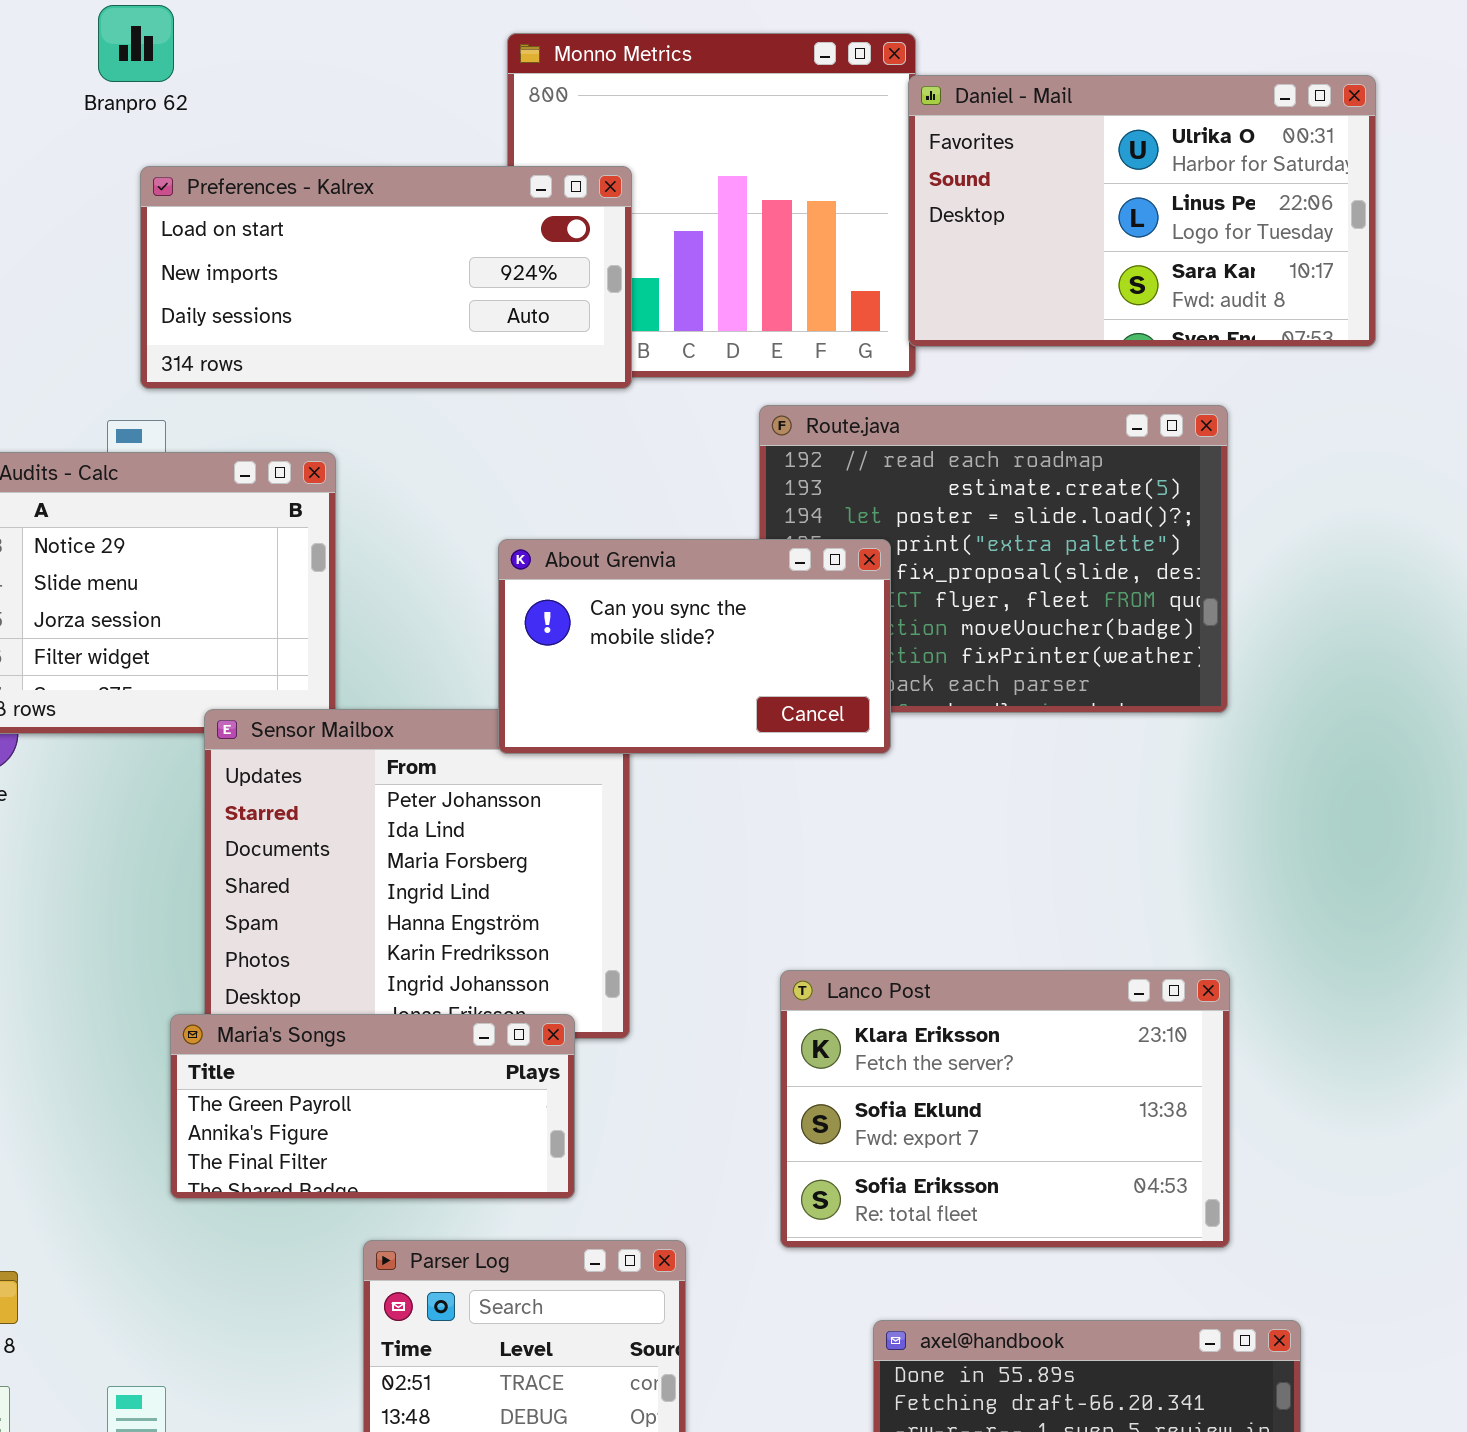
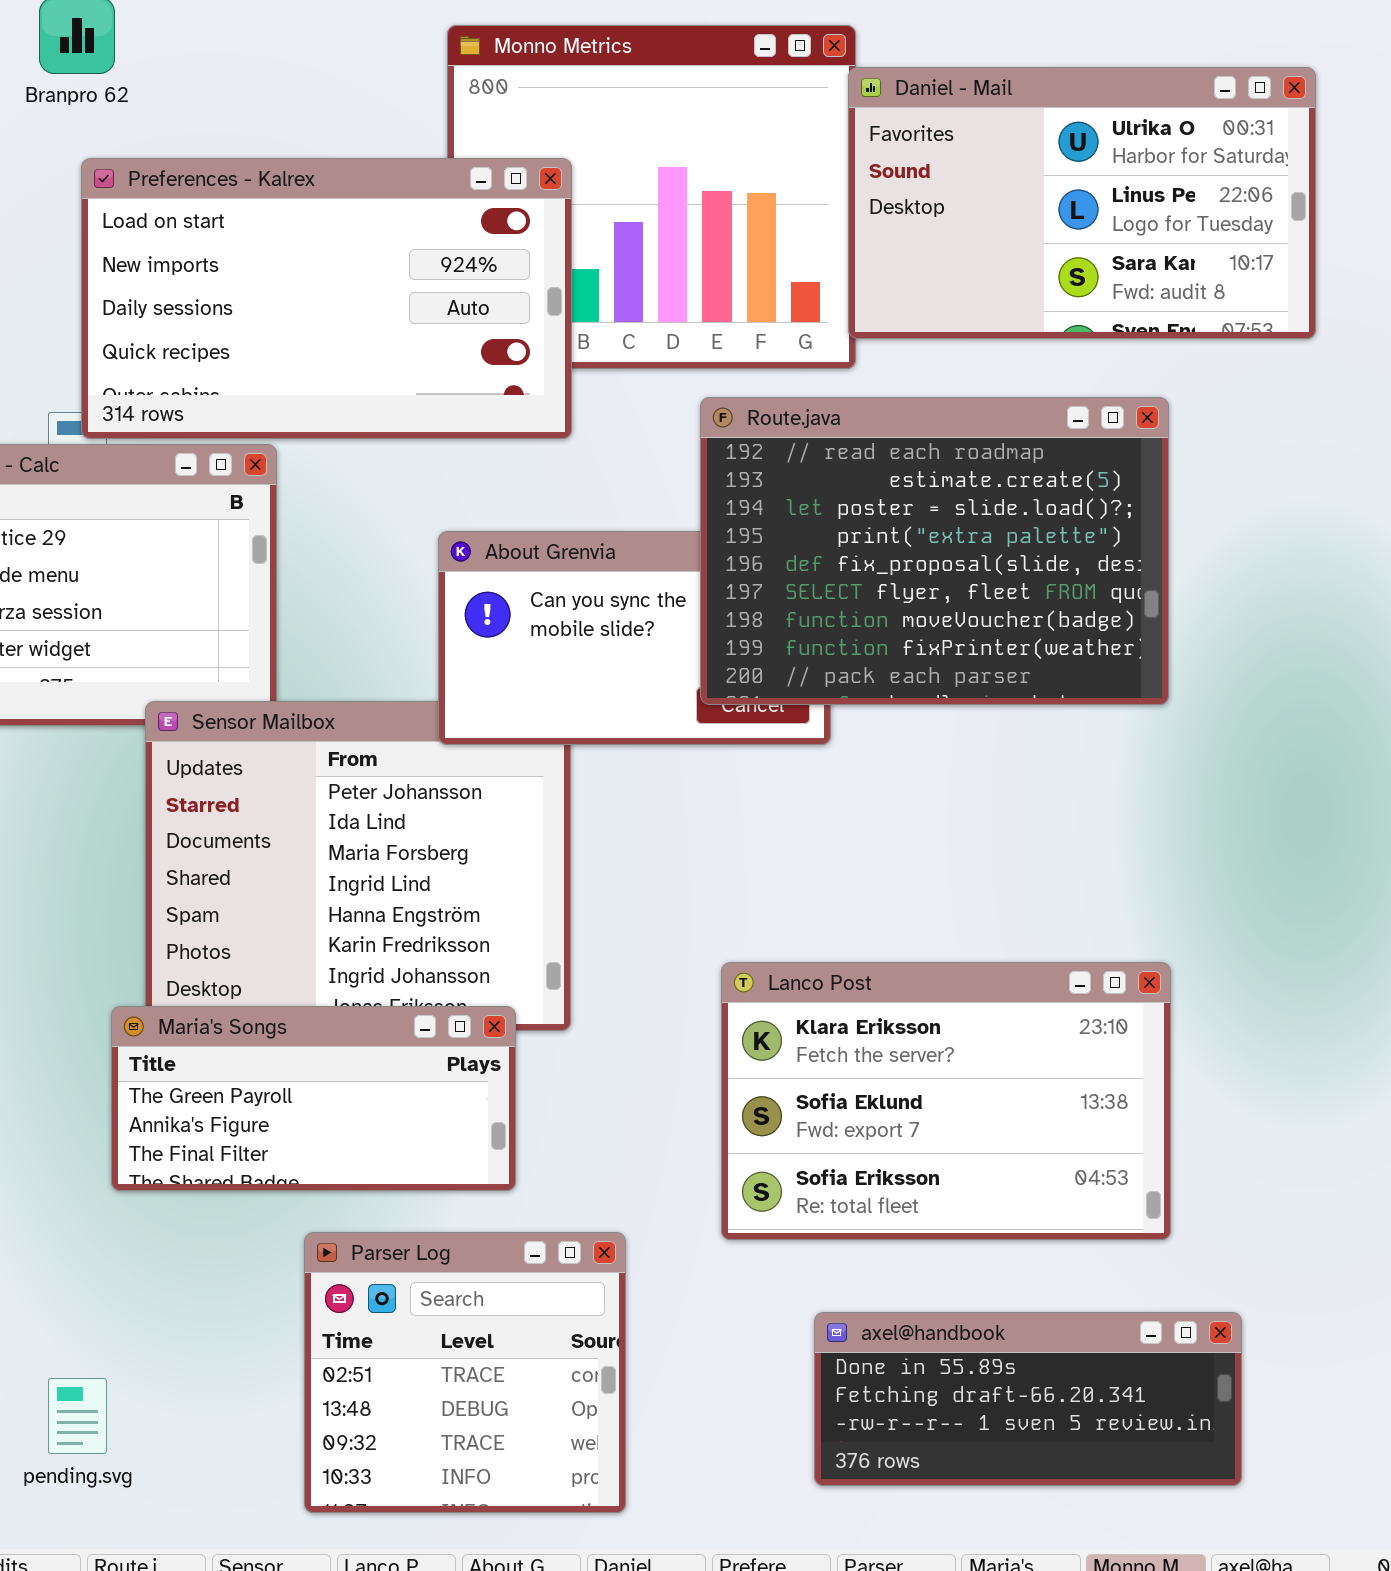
Preferences - Kalrex: [140,166,632,389] -> [81,158,572,439], resized
Route.java: [759,405,1228,713] -> [700,397,1169,705], raised

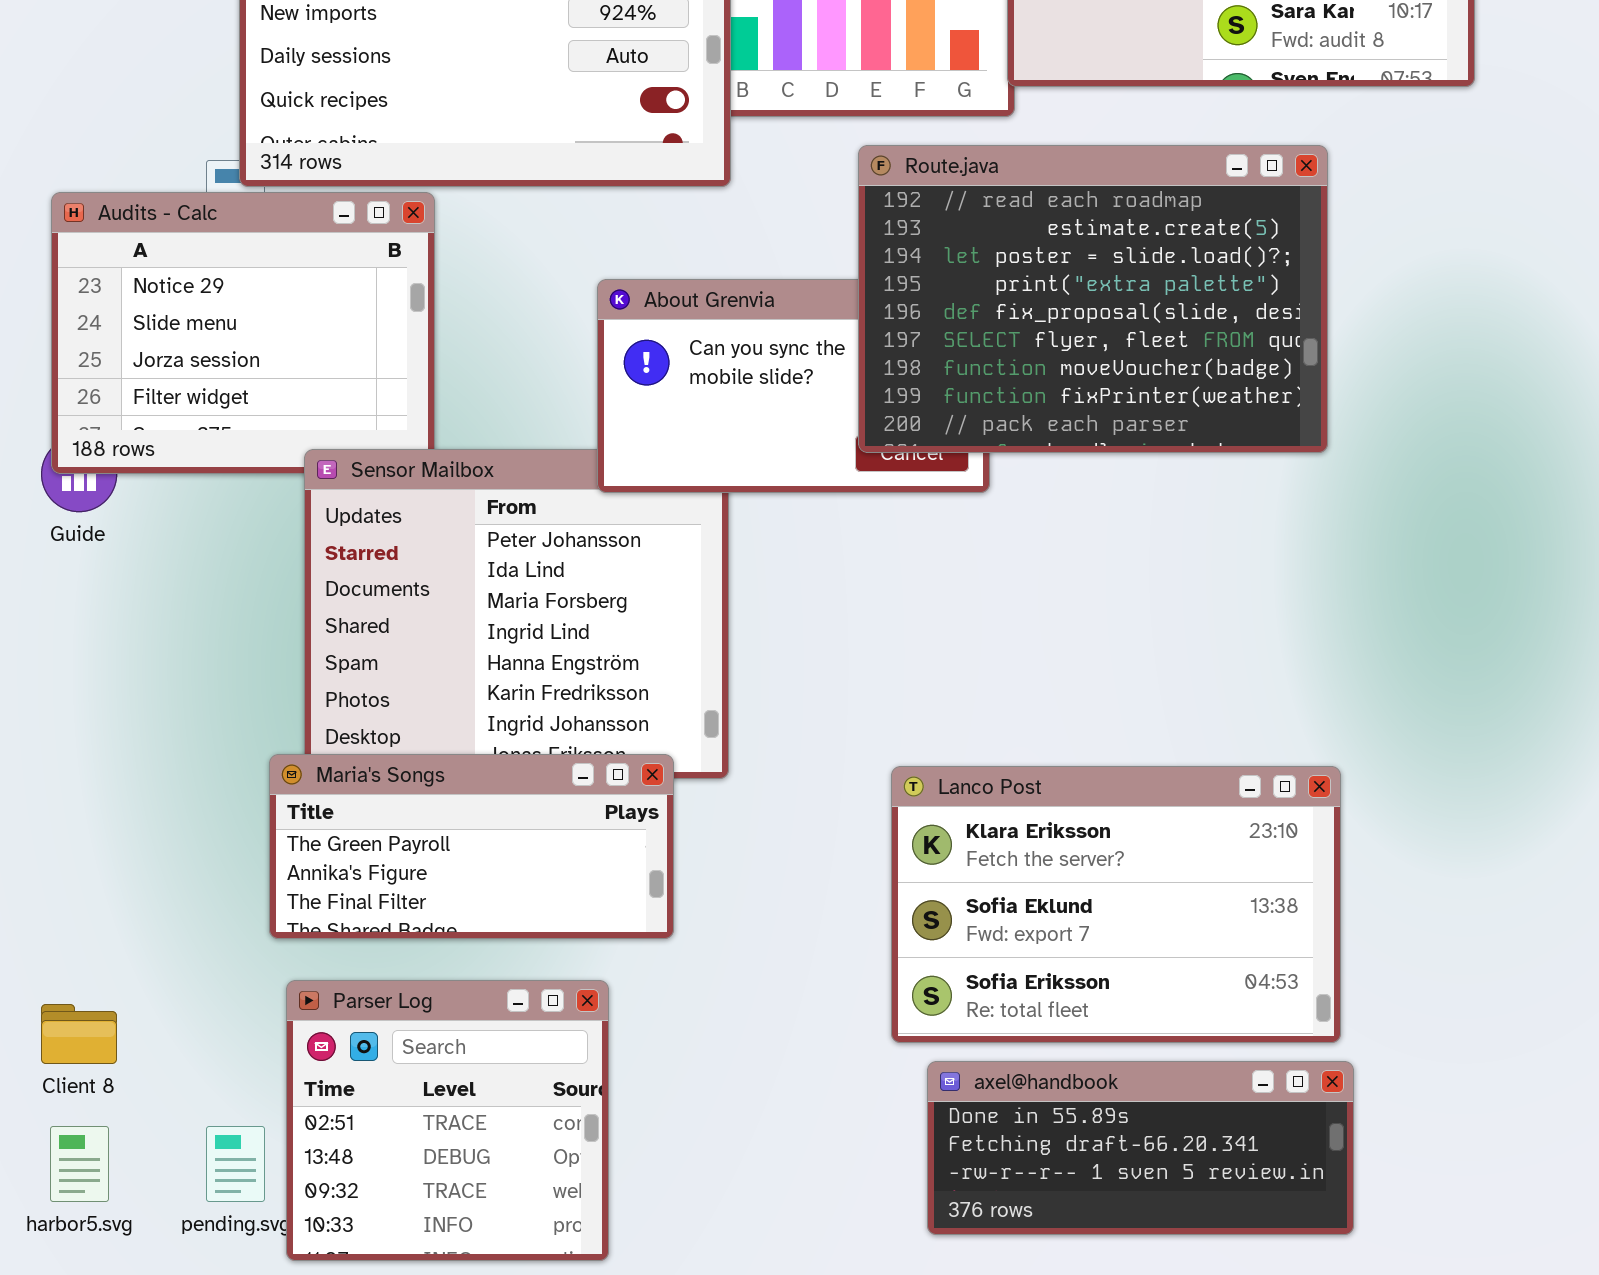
Lanco Post: [721,962,1171,1240] -> [891,766,1341,1043], moved
Parser Log: [304,1232,626,1513] -> [286,980,609,1261], moved
axel@handbook: [814,1312,1242,1486] -> [927,1061,1354,1235], moved

